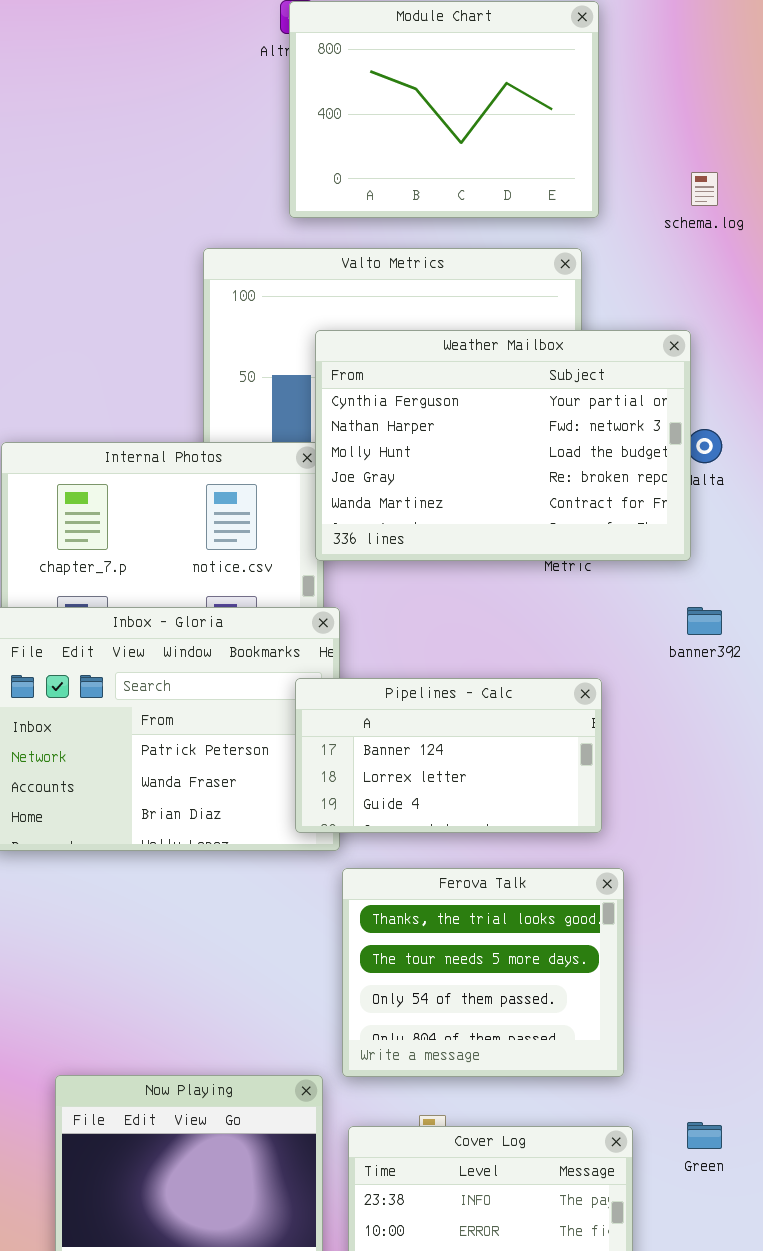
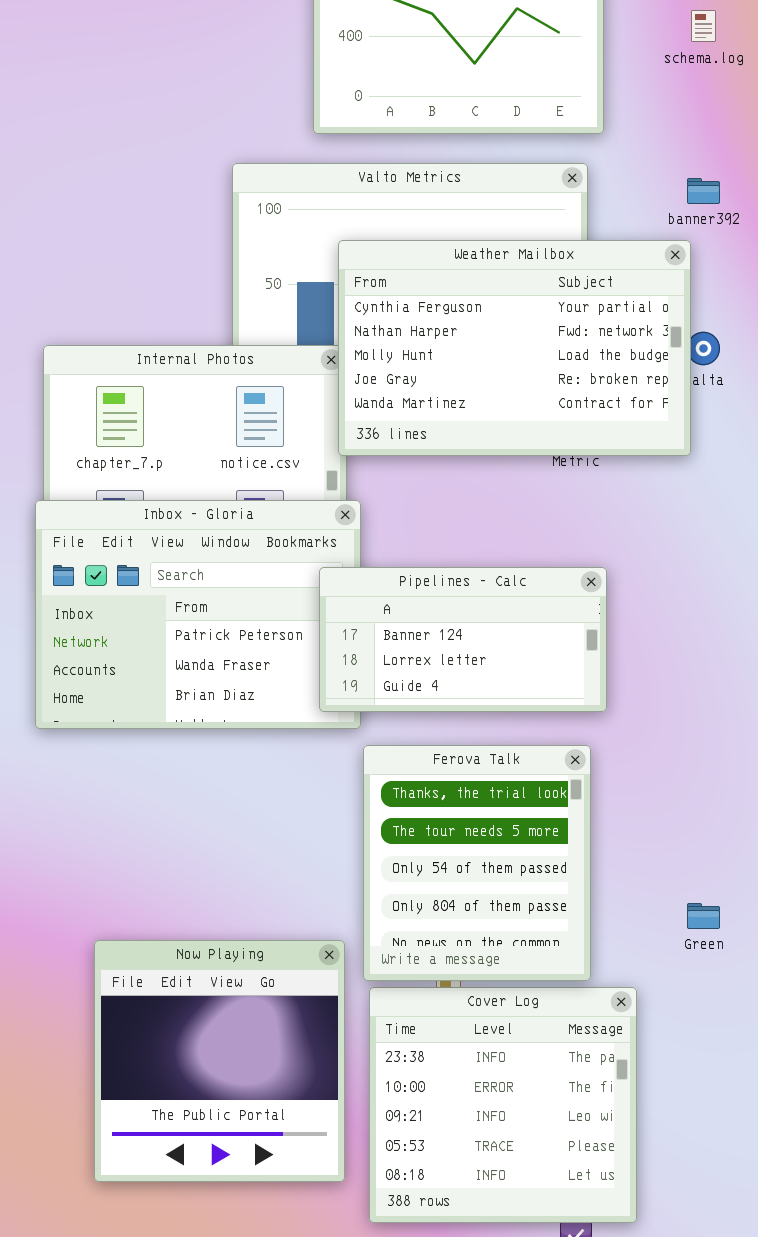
schema.log: [691,172,718,206] -> [691,10,716,42], moved
banner392: [687,607,722,635] -> [687,178,720,204], moved
Ferova Talk: [342,868,624,1077] -> [363,745,591,981], resized
Green: [687,1122,722,1149] -> [687,903,720,929], moved

